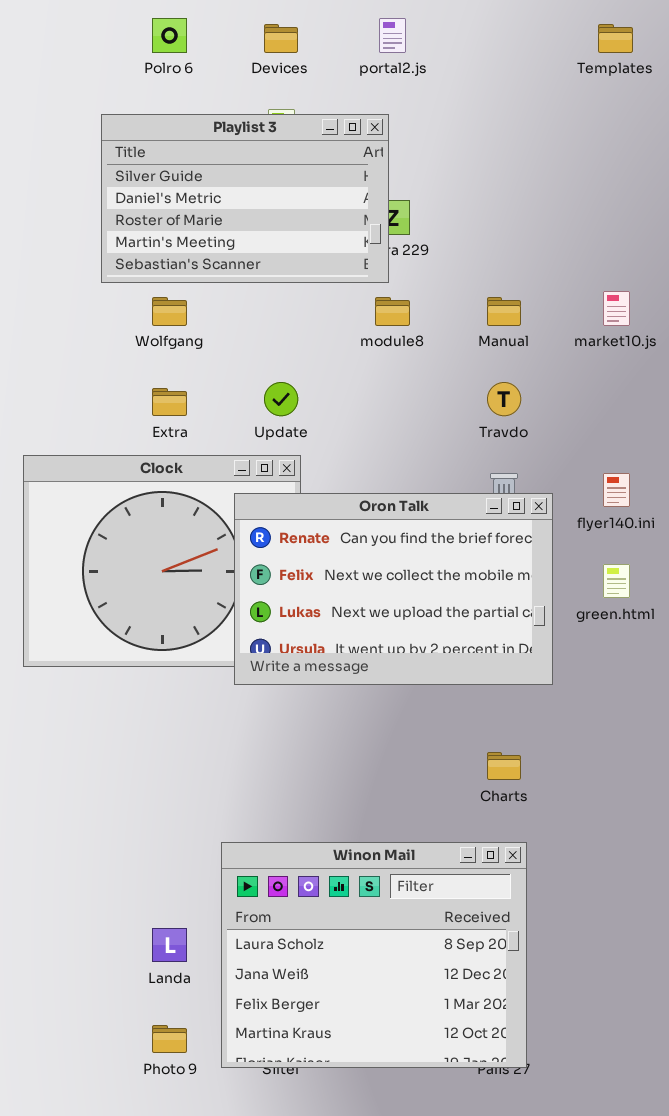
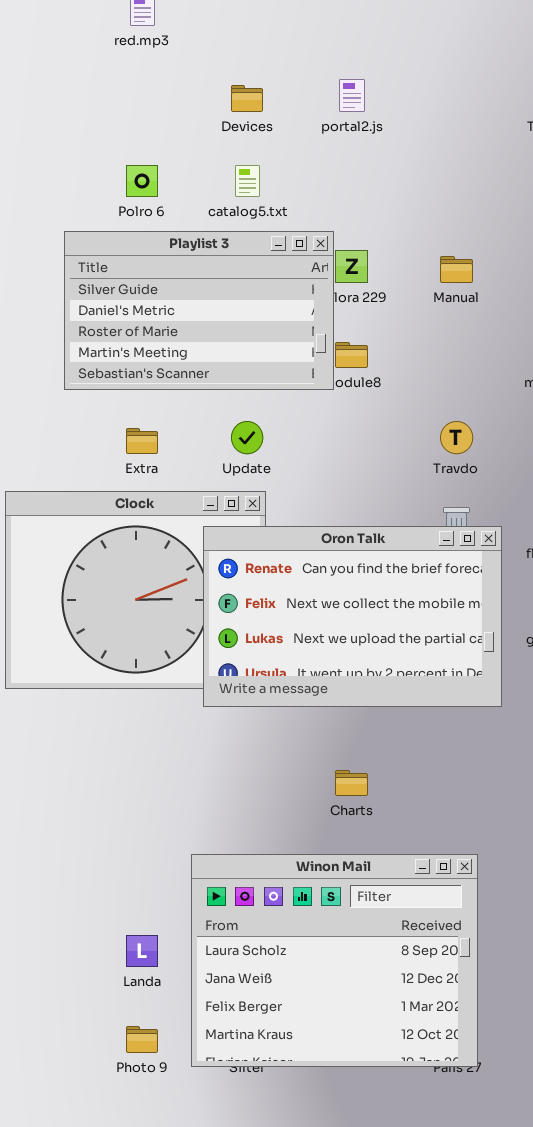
Polro 6: [152,18,187,53] -> [126,165,158,197], moved
Playlist 3: [101,114,389,283] -> [64,231,334,390], moved
Manual: [487,297,521,326] -> [440,256,473,283], moved
Charts: [487,752,521,780] -> [335,770,368,796], moved

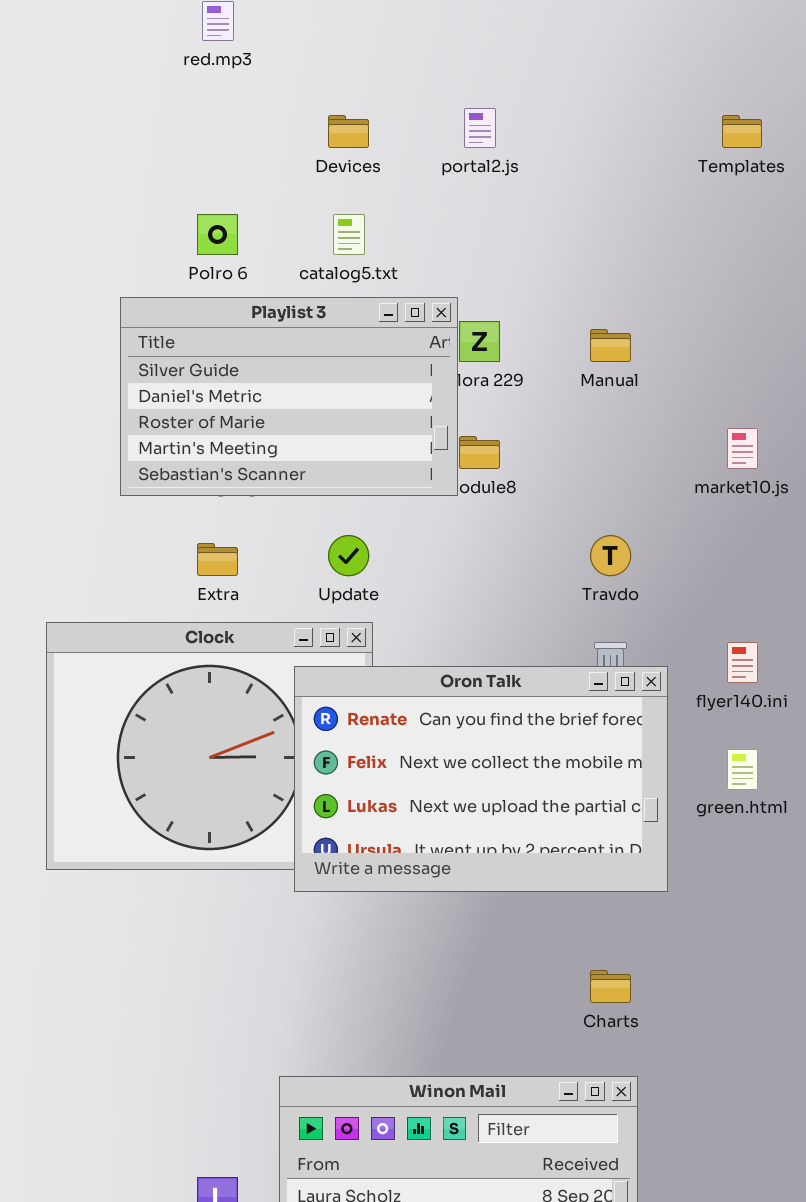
Charts: [335,770,368,796] -> [590,970,631,1003], moved

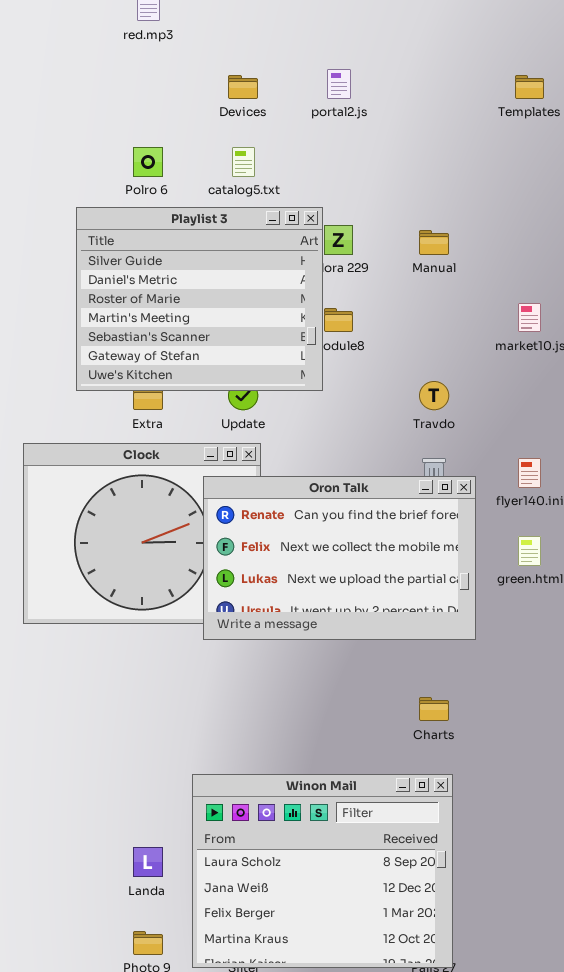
Playlist 3: [120,297,458,496] -> [76,207,323,391], resized

